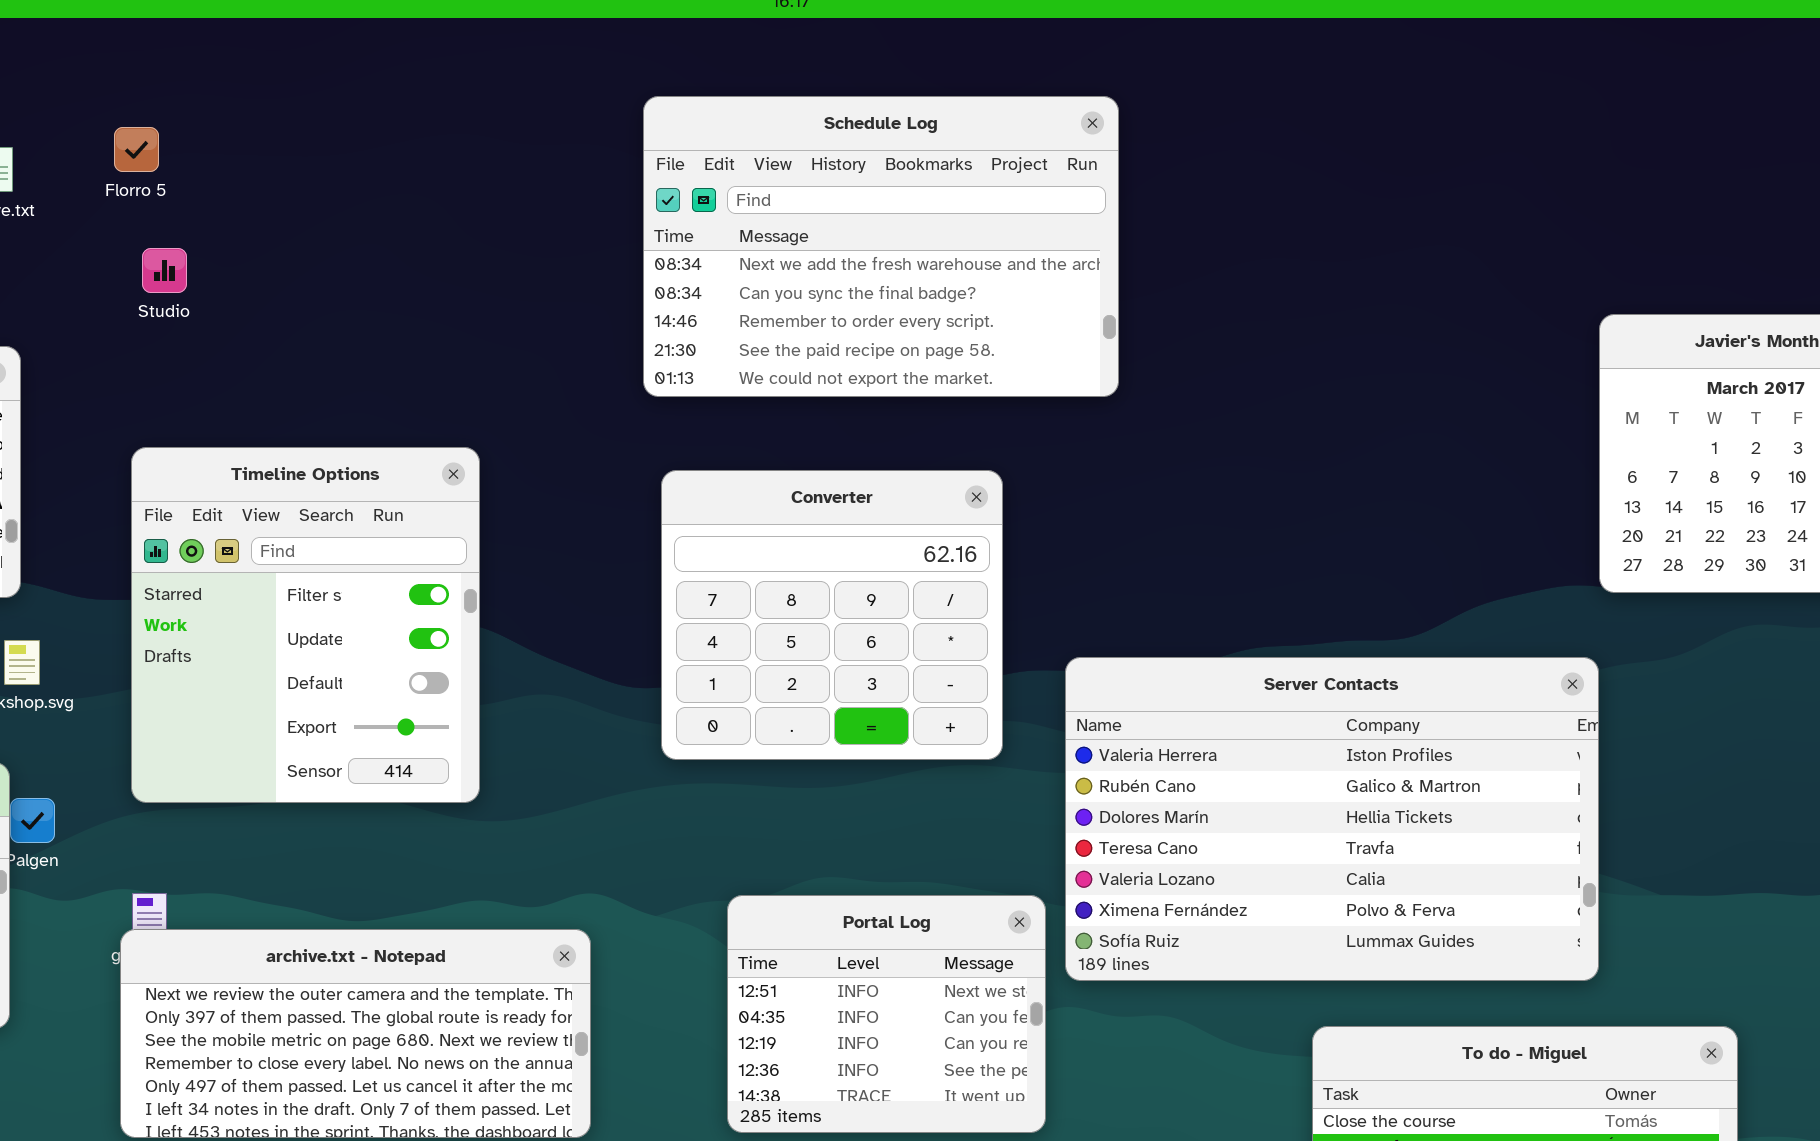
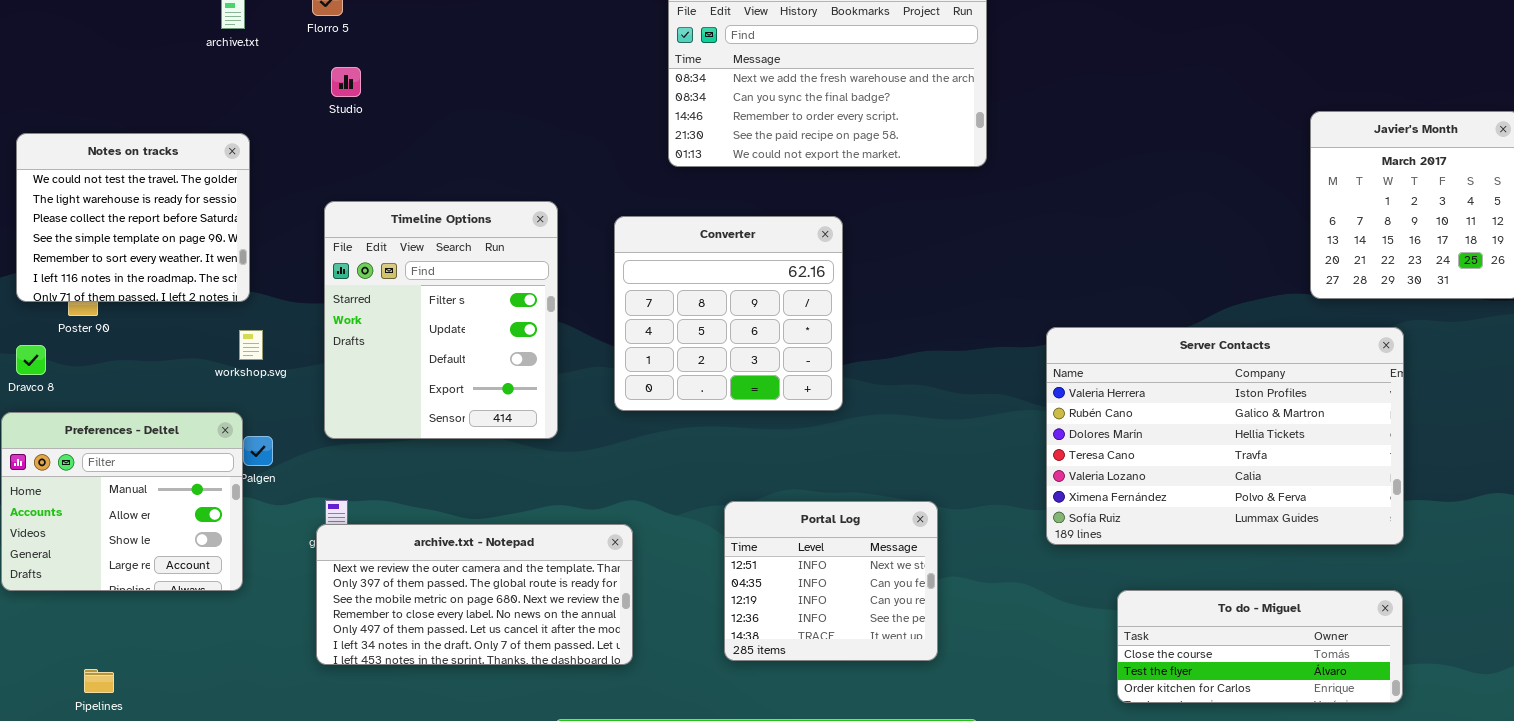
Converter: [661,470,1003,760] -> [614,216,843,411], moved
Server Contacts: [1065,657,1599,981] -> [1046,327,1404,545], moved

